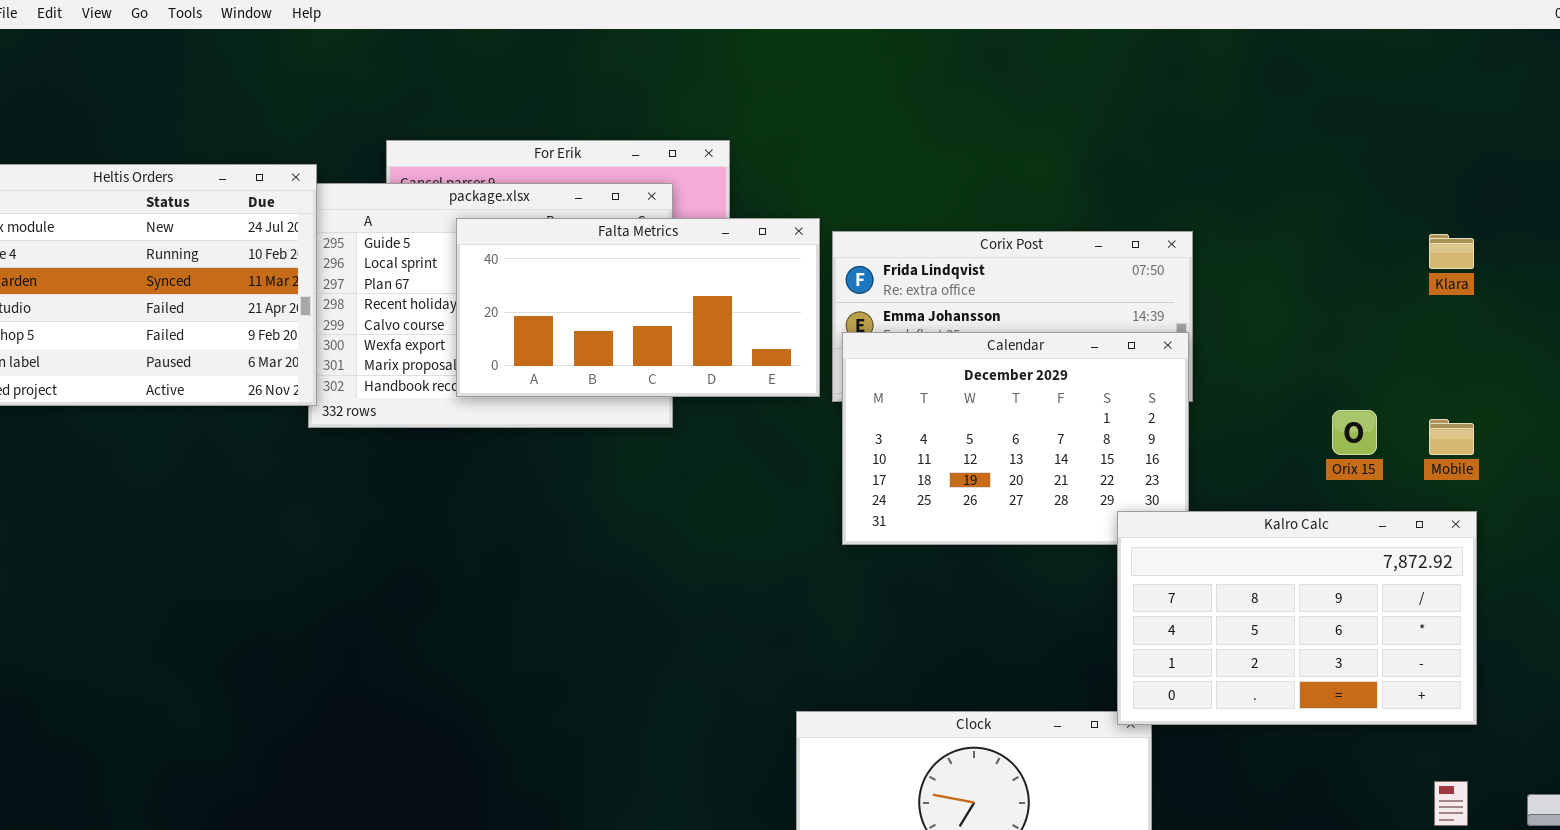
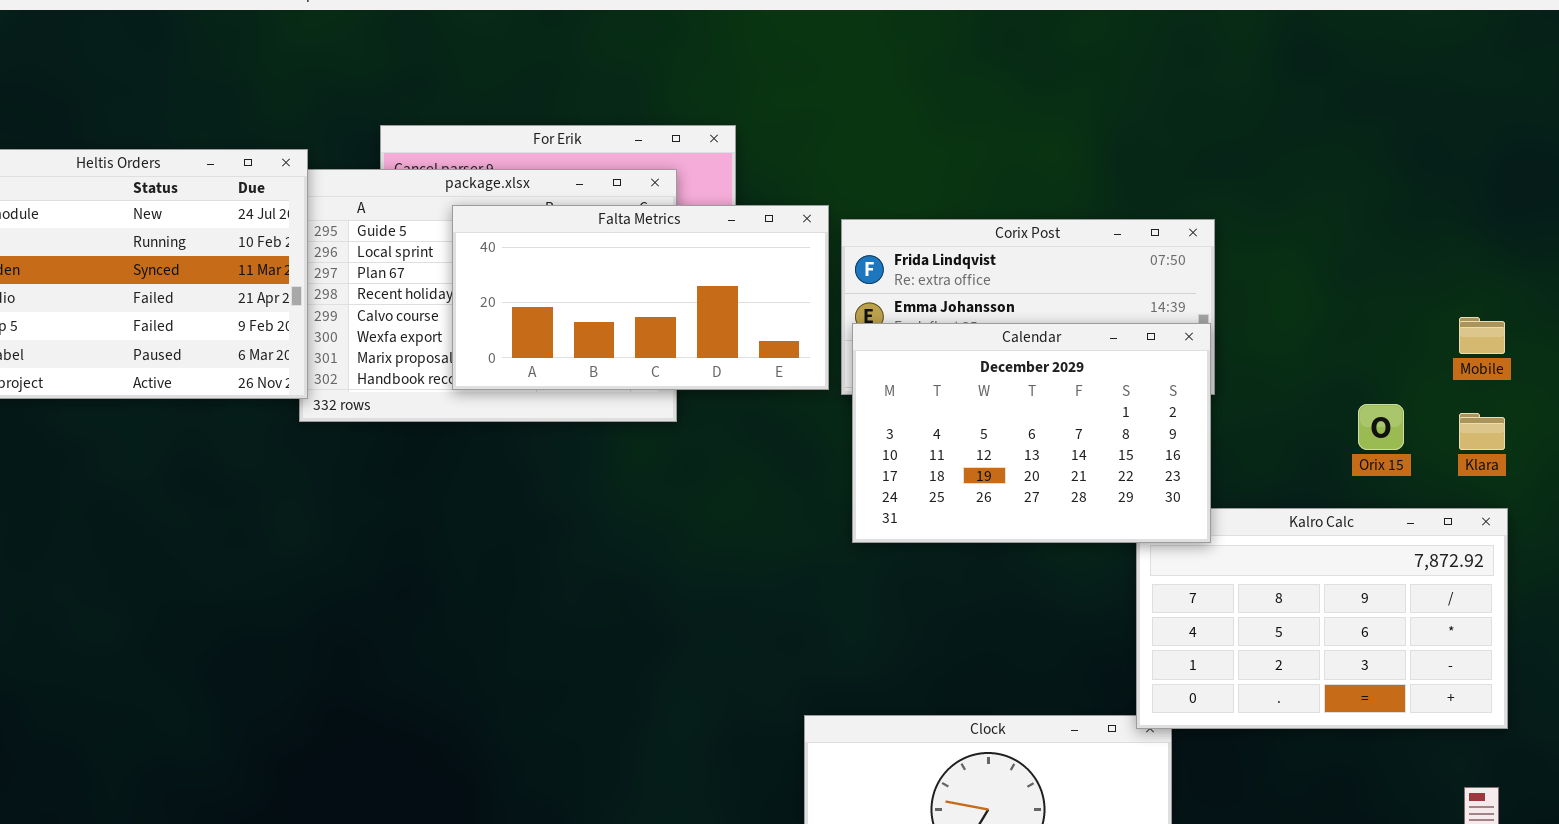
Klara: [1429,234,1474,269] -> [1459,413,1505,450], moved
Calendar: [842,332,1189,545] -> [852,323,1211,543], raised
Mobile: [1429,419,1474,455] -> [1459,317,1505,354], moved

